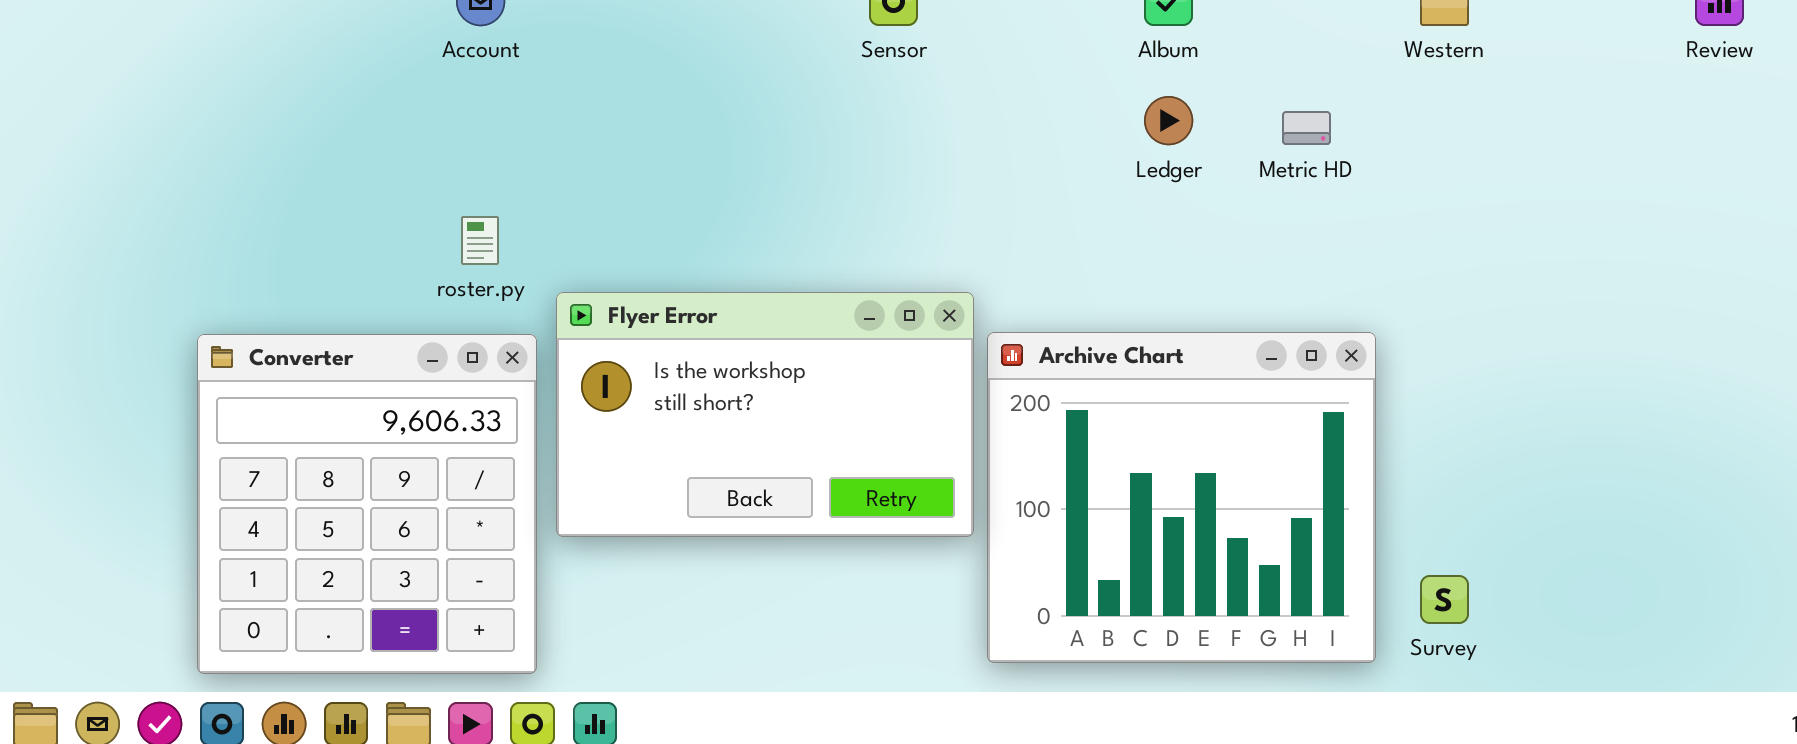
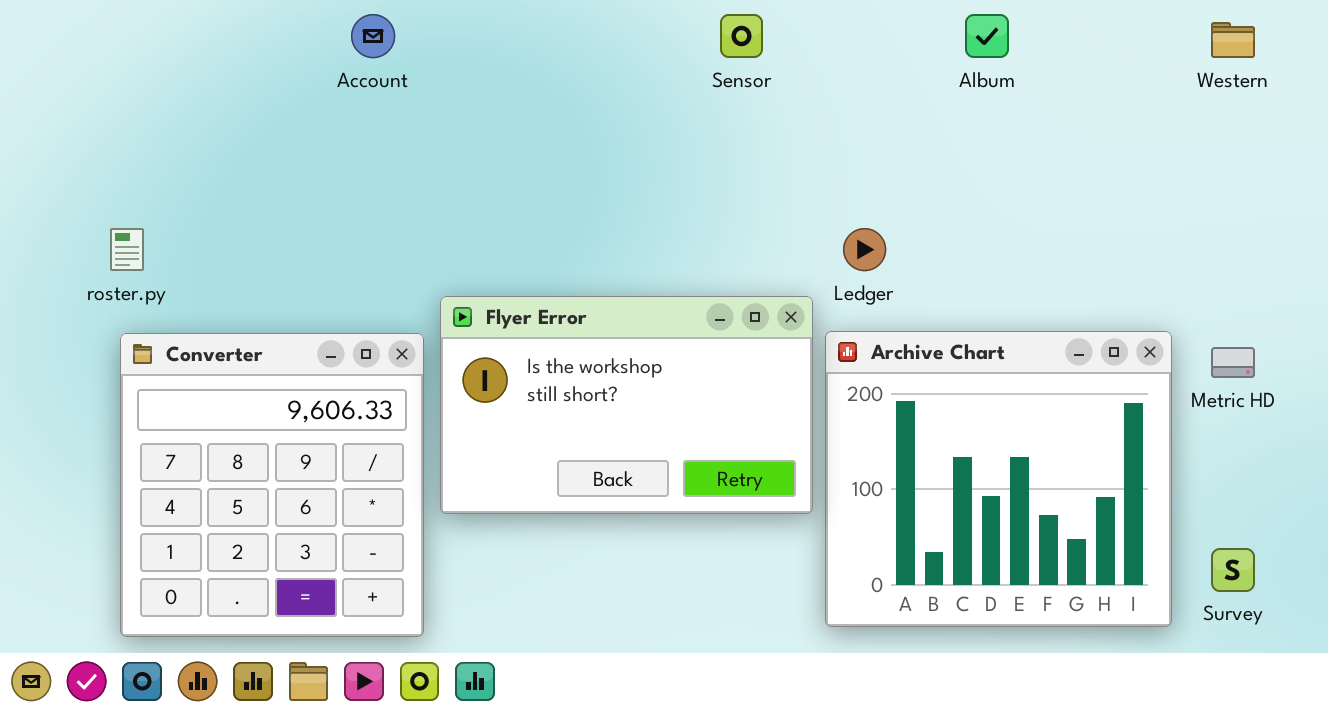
Ledger: [1144,96,1193,145] -> [843,228,886,271], moved
Metric HD: [1282,111,1331,145] -> [1211,347,1255,378], moved
roster.py: [461,216,499,265] -> [110,228,144,271], moved

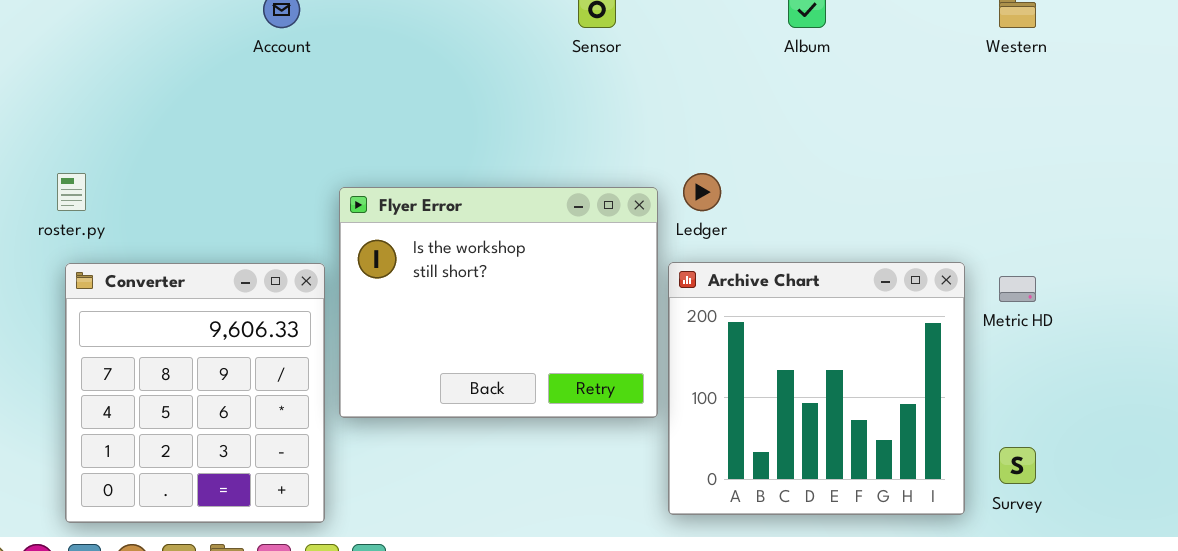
Flyer Error: [440,296,813,514] -> [339,187,658,418], resized

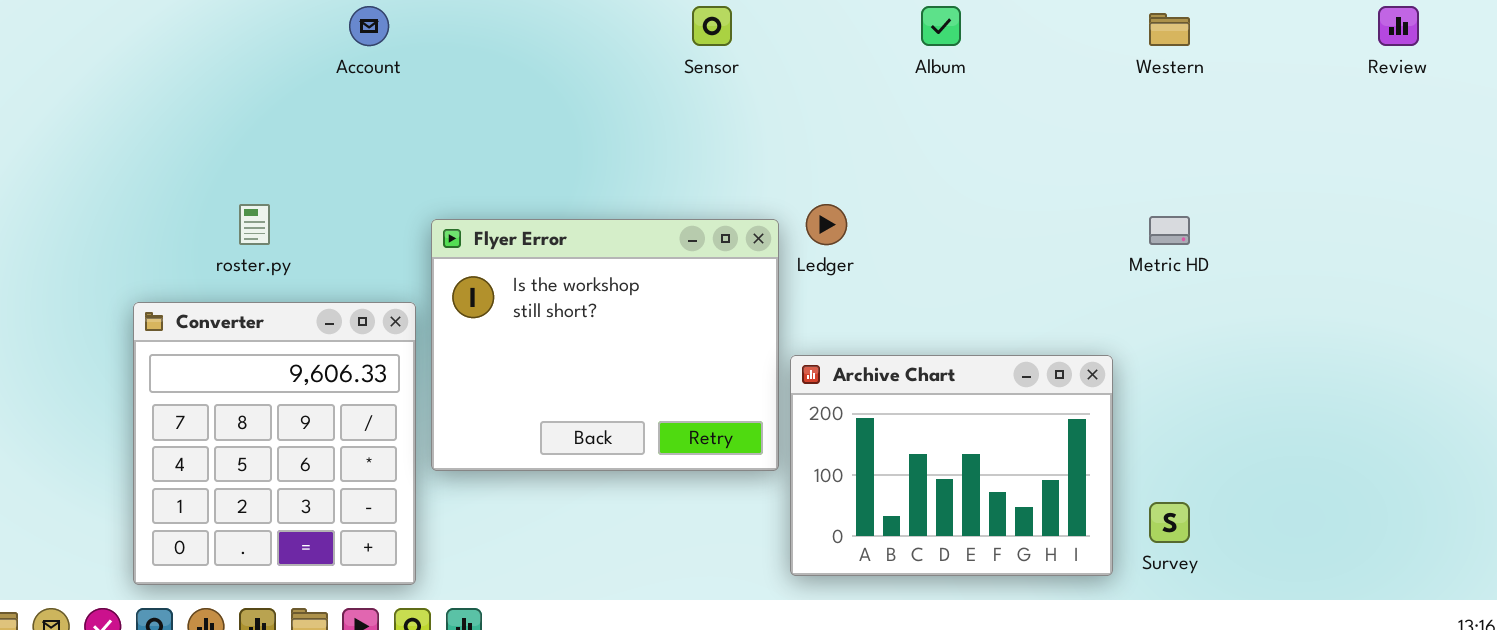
roster.py: [57,173,86,211] -> [239,204,270,245], moved
Archive Chart: [668,262,965,515] -> [790,355,1113,576], resized
Metric HD: [999,276,1036,302] -> [1149,216,1190,245], moved

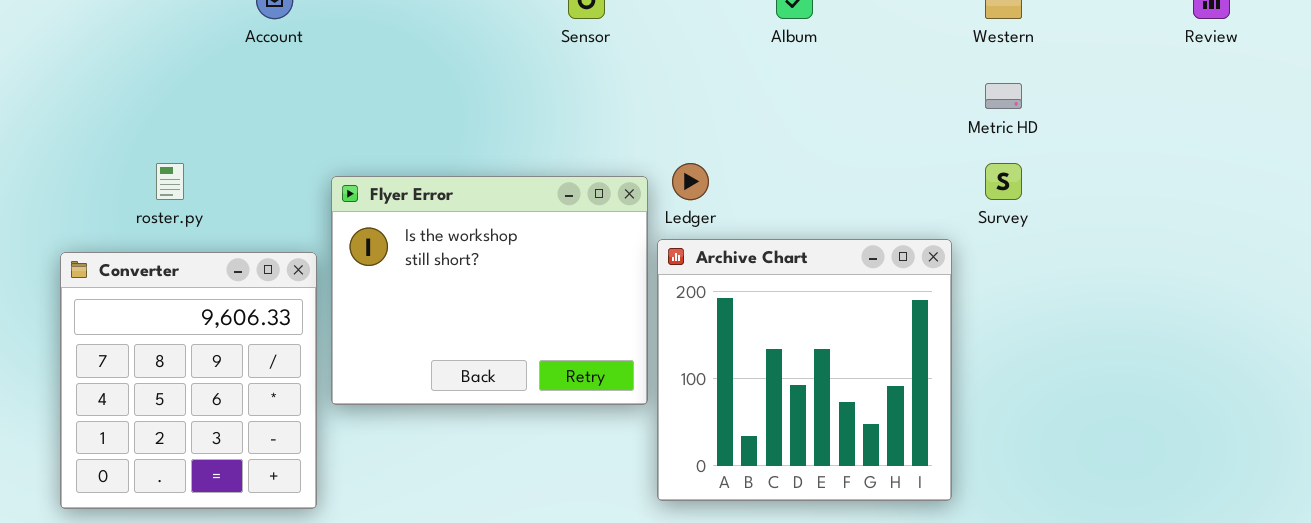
Metric HD: [1149,216,1190,245] -> [985,83,1022,109], moved
Archive Chart: [790,355,1113,576] -> [657,239,952,501], resized
Survey: [1149,502,1190,543] -> [985,163,1022,200], moved

